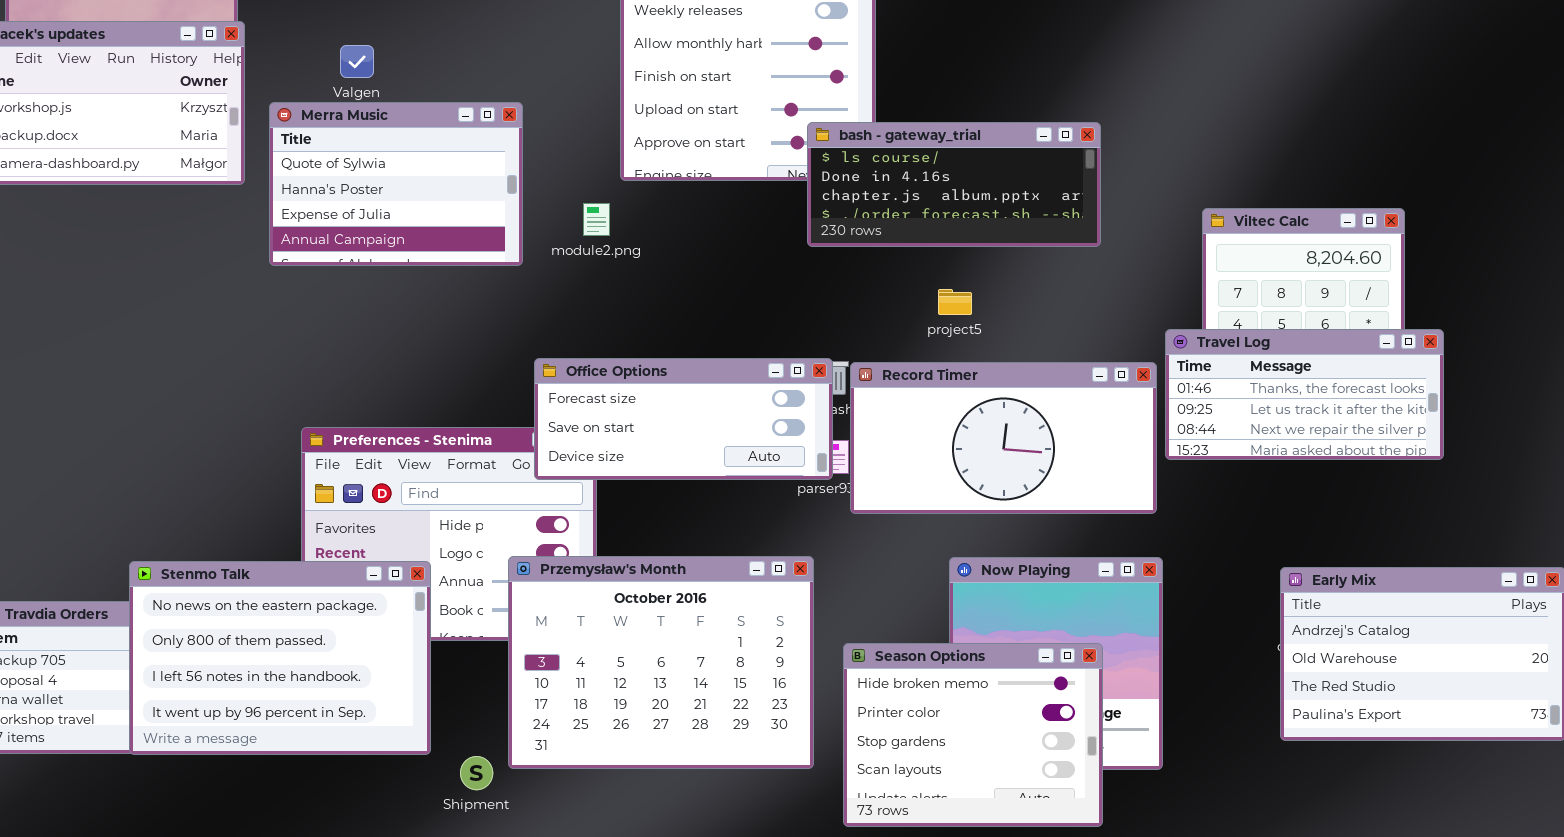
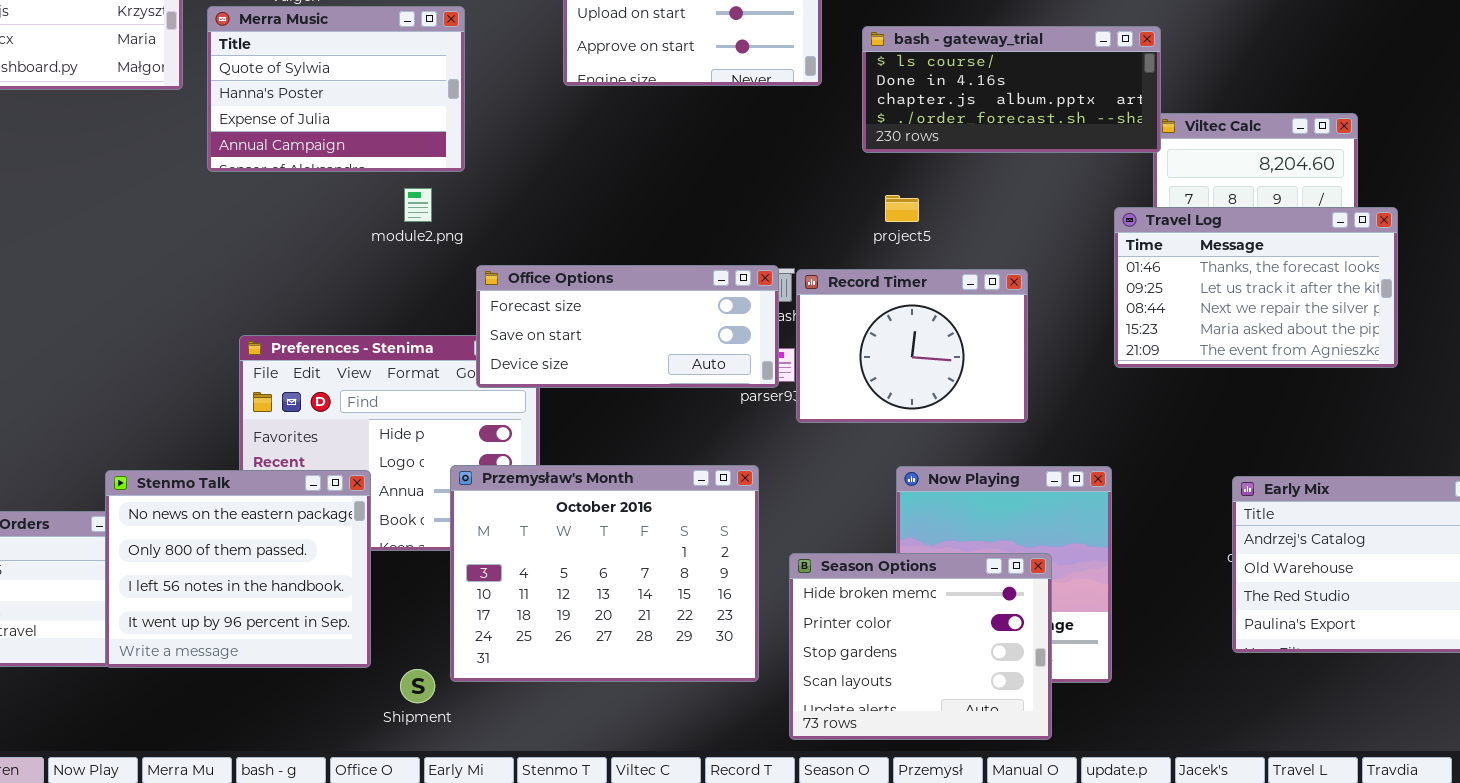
bash - gateway_trial: [807,122,1101,247] -> [862,26,1161,153], moved
module2.png: [583,203,610,236] -> [404,188,432,222], moved
Travel Log: [1165,329,1444,460] -> [1114,207,1398,368], resized
Record Timer: [850,362,1157,514] -> [796,269,1028,423], resized
Stenmo Talk: [129,561,431,755] -> [105,470,371,668], resized

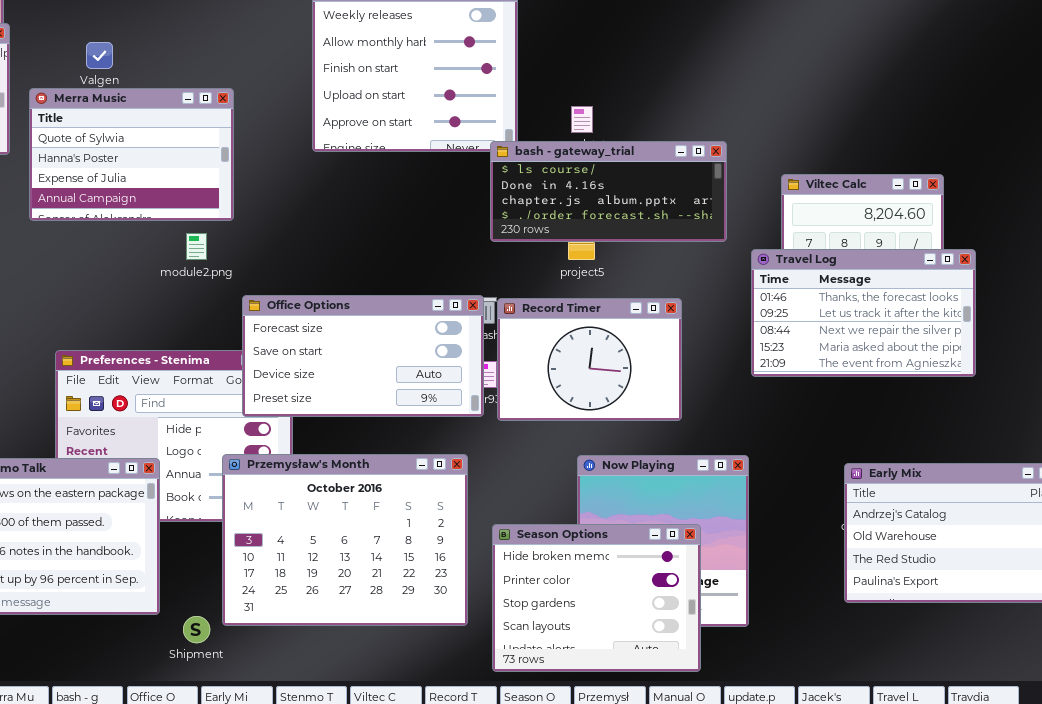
bash - gateway_trial: [862,26,1161,153] -> [490,141,727,242], moved
Office Options: [476,265,779,388] -> [242,295,484,417], resized

